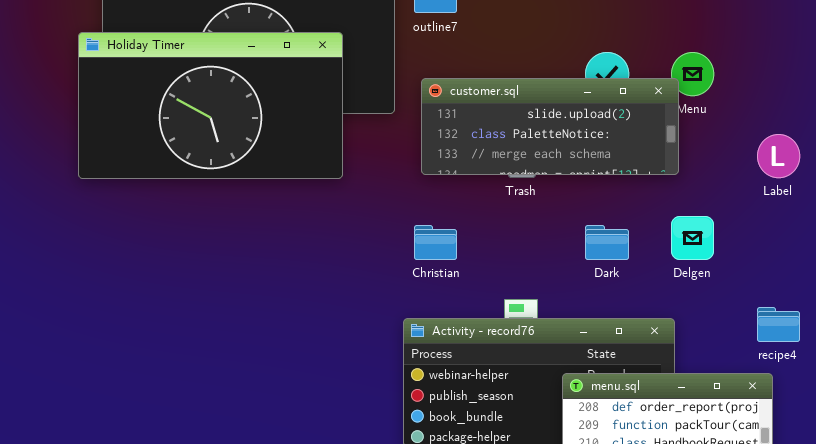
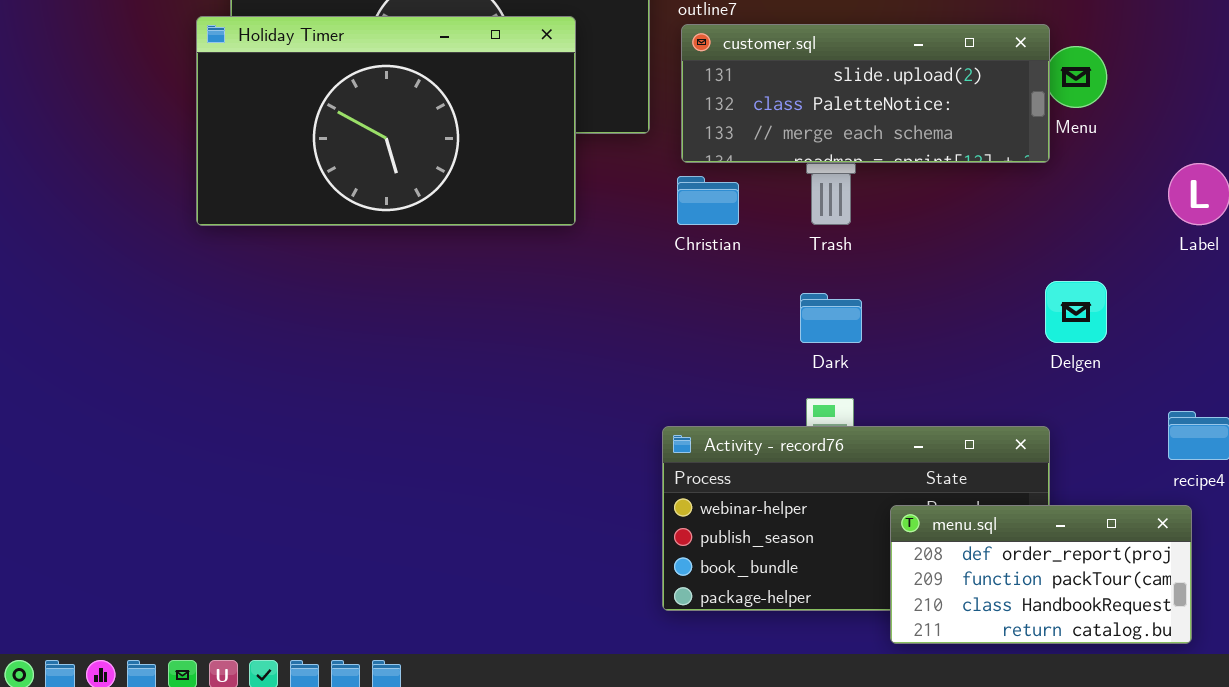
customer.sql: [421,78,679,175] -> [681,24,1050,163], moved
Christian: [414,225,457,260] -> [677,176,739,225], moved
Dark: [585,225,629,260] -> [800,293,862,343], moved

